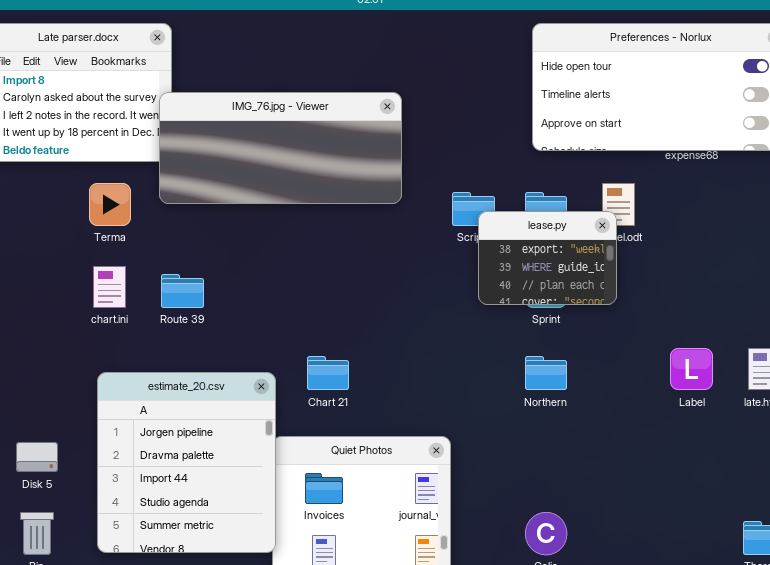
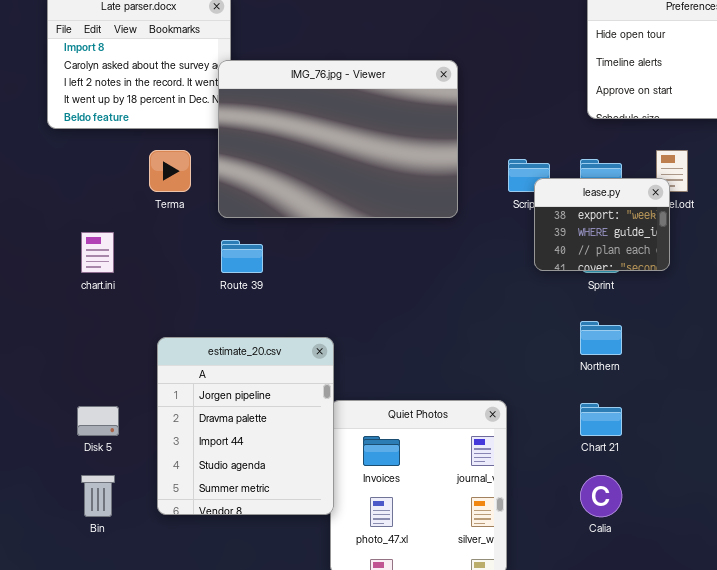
IMG_76.jpg - Viewer: [159,92,402,204] -> [218,60,458,218], resized
chart.ini: [93,266,126,308] -> [81,232,114,273], moved
Chart 21: [307,356,349,390] -> [580,403,622,436], moved

